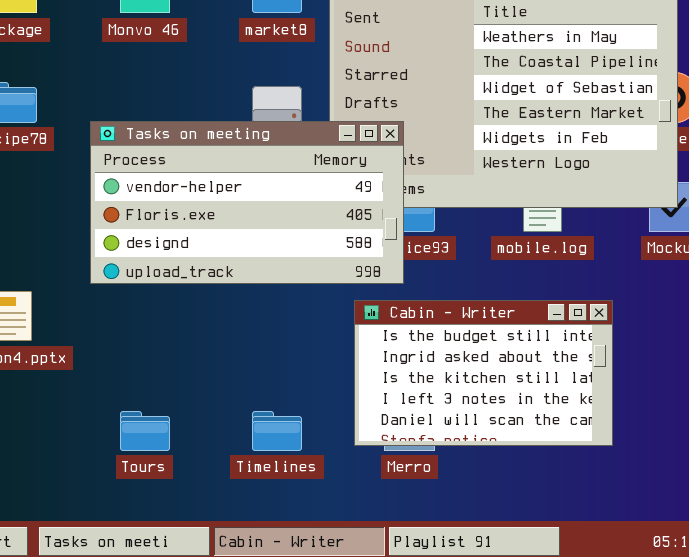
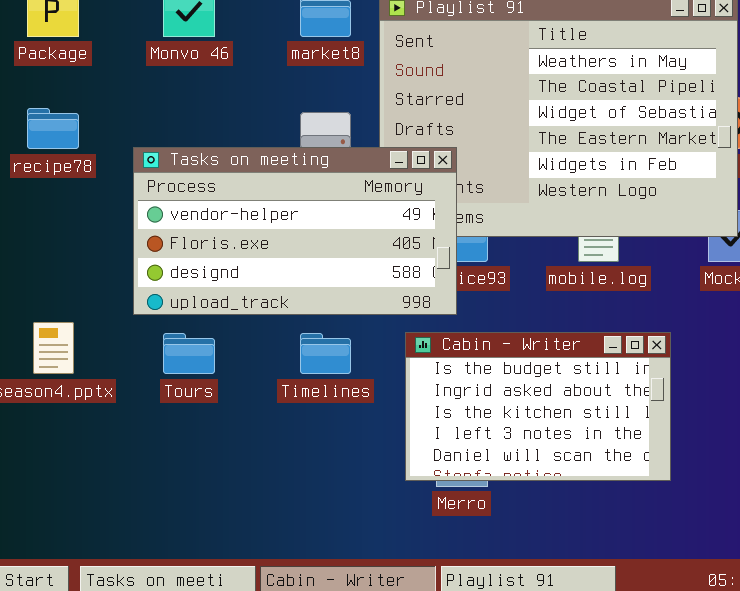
Tours: [120,411,170,451] -> [163,333,215,374], moved
Timelines: [252,411,302,451] -> [300,333,351,374], moved

